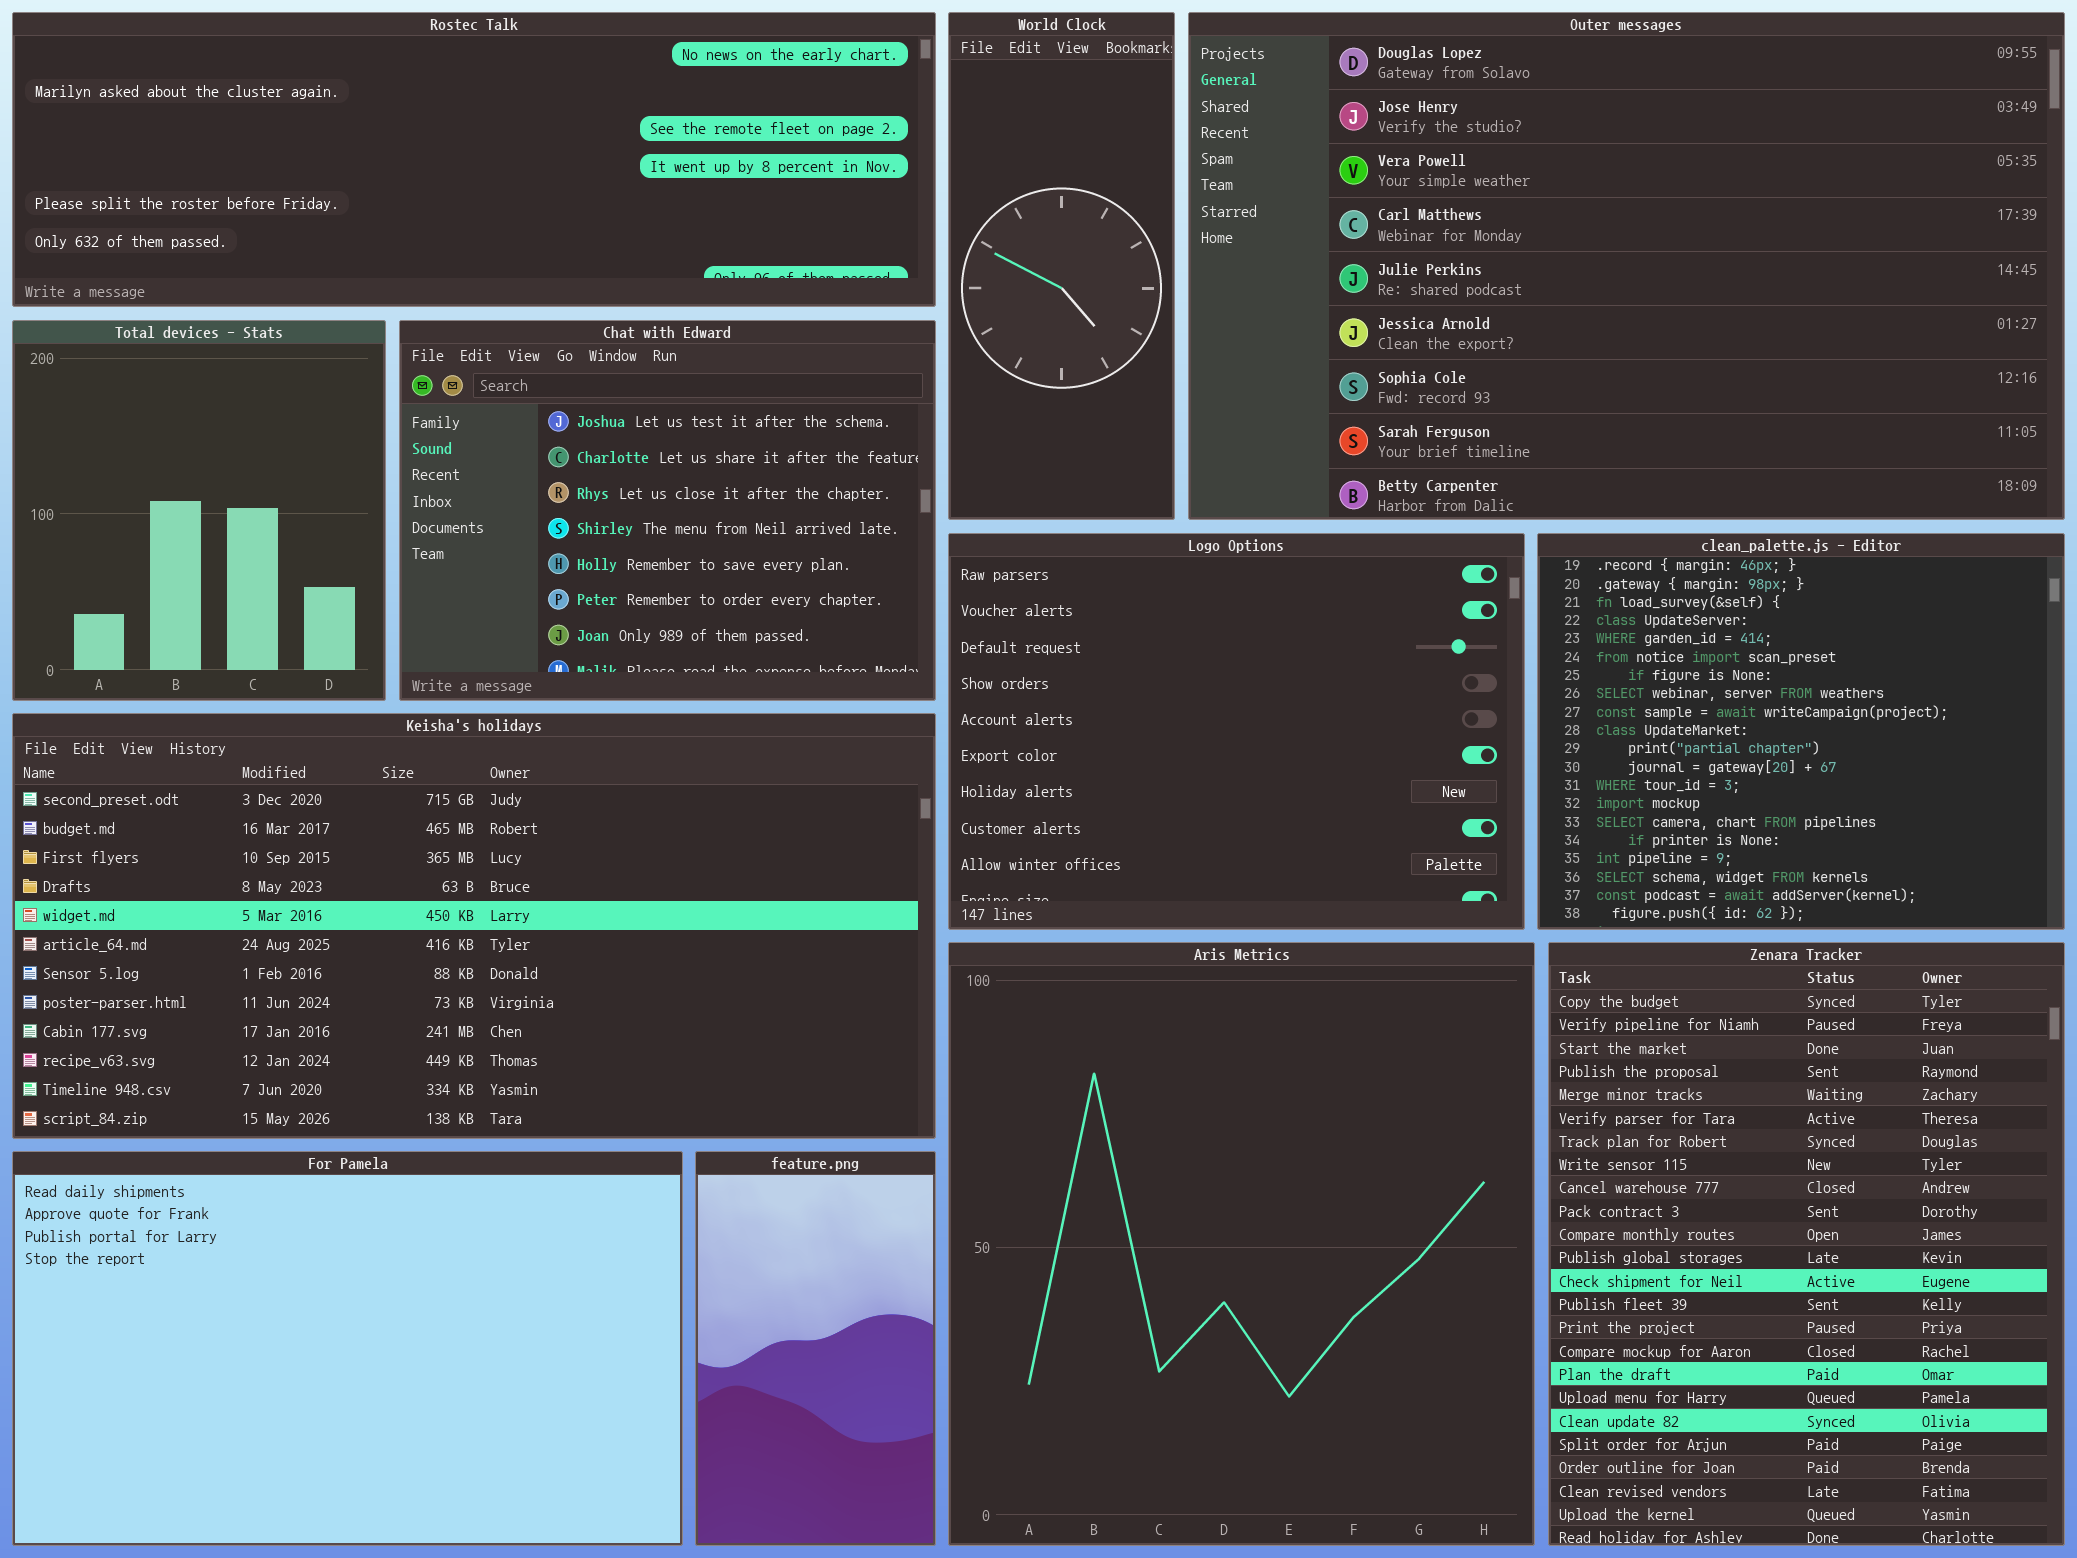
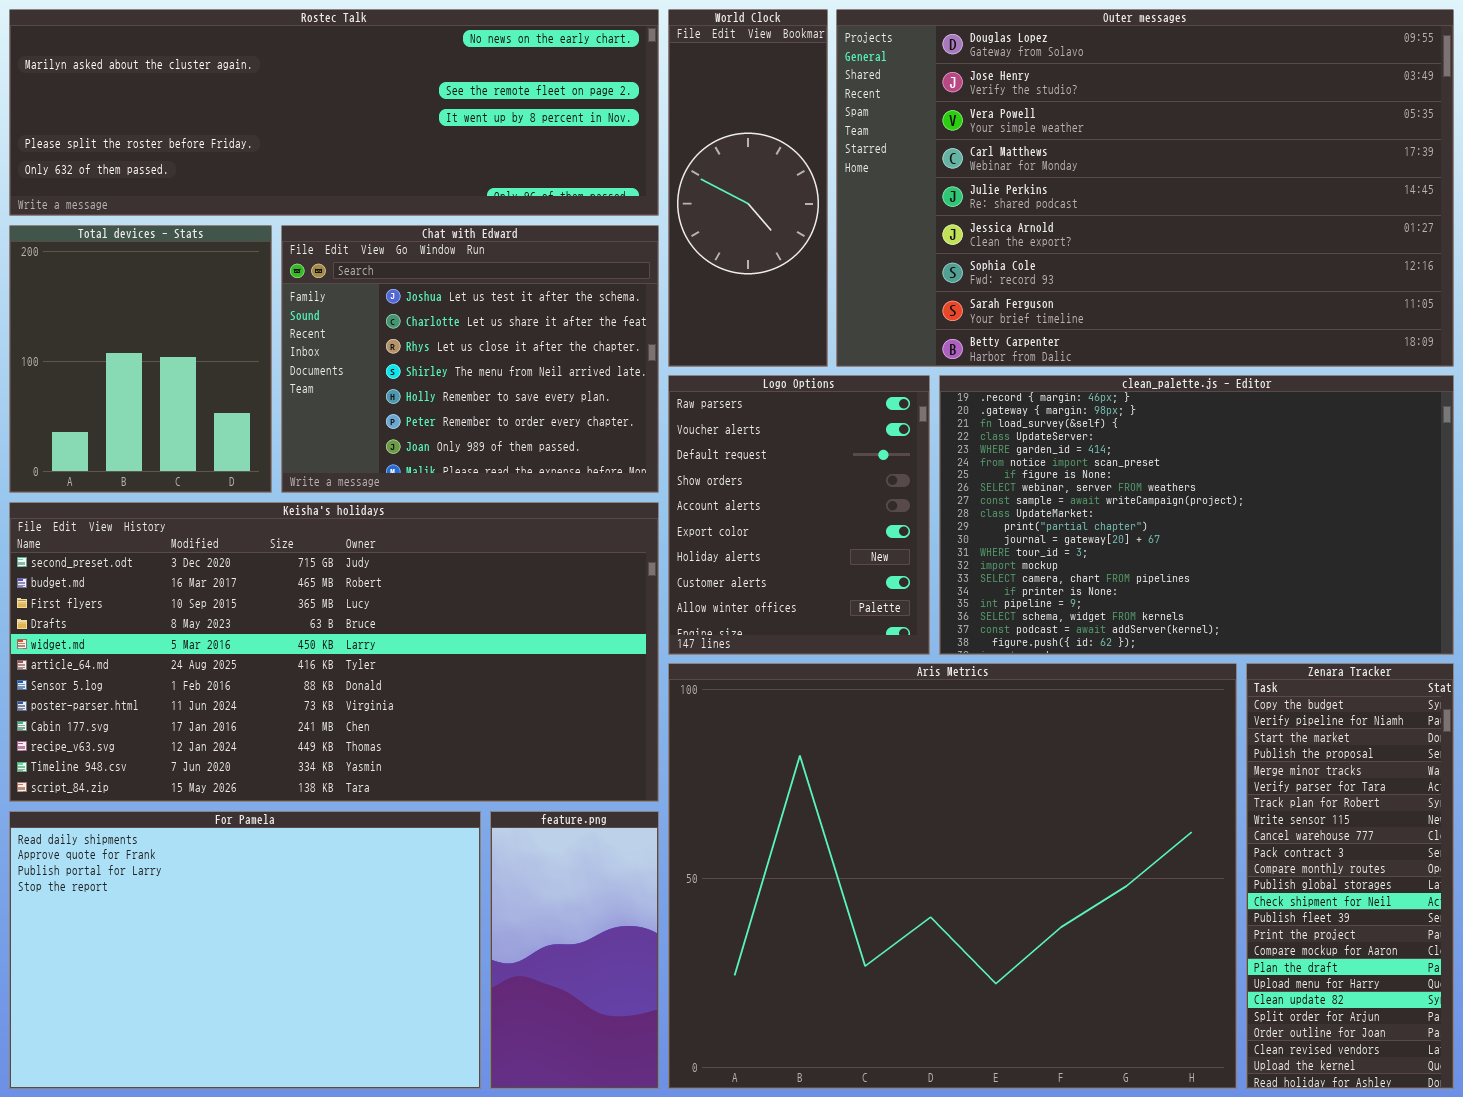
Logo Options: [948,533,1525,930] -> [668,375,930,655], resized
clean_palette.js - Editor: [1537,533,2065,930] -> [939,375,1454,655], resized
Aris Metrics: [948,942,1535,1546] -> [668,663,1237,1089], resized
Zenara Tracker: [1548,942,2065,1546] -> [1246,663,1454,1089], resized

